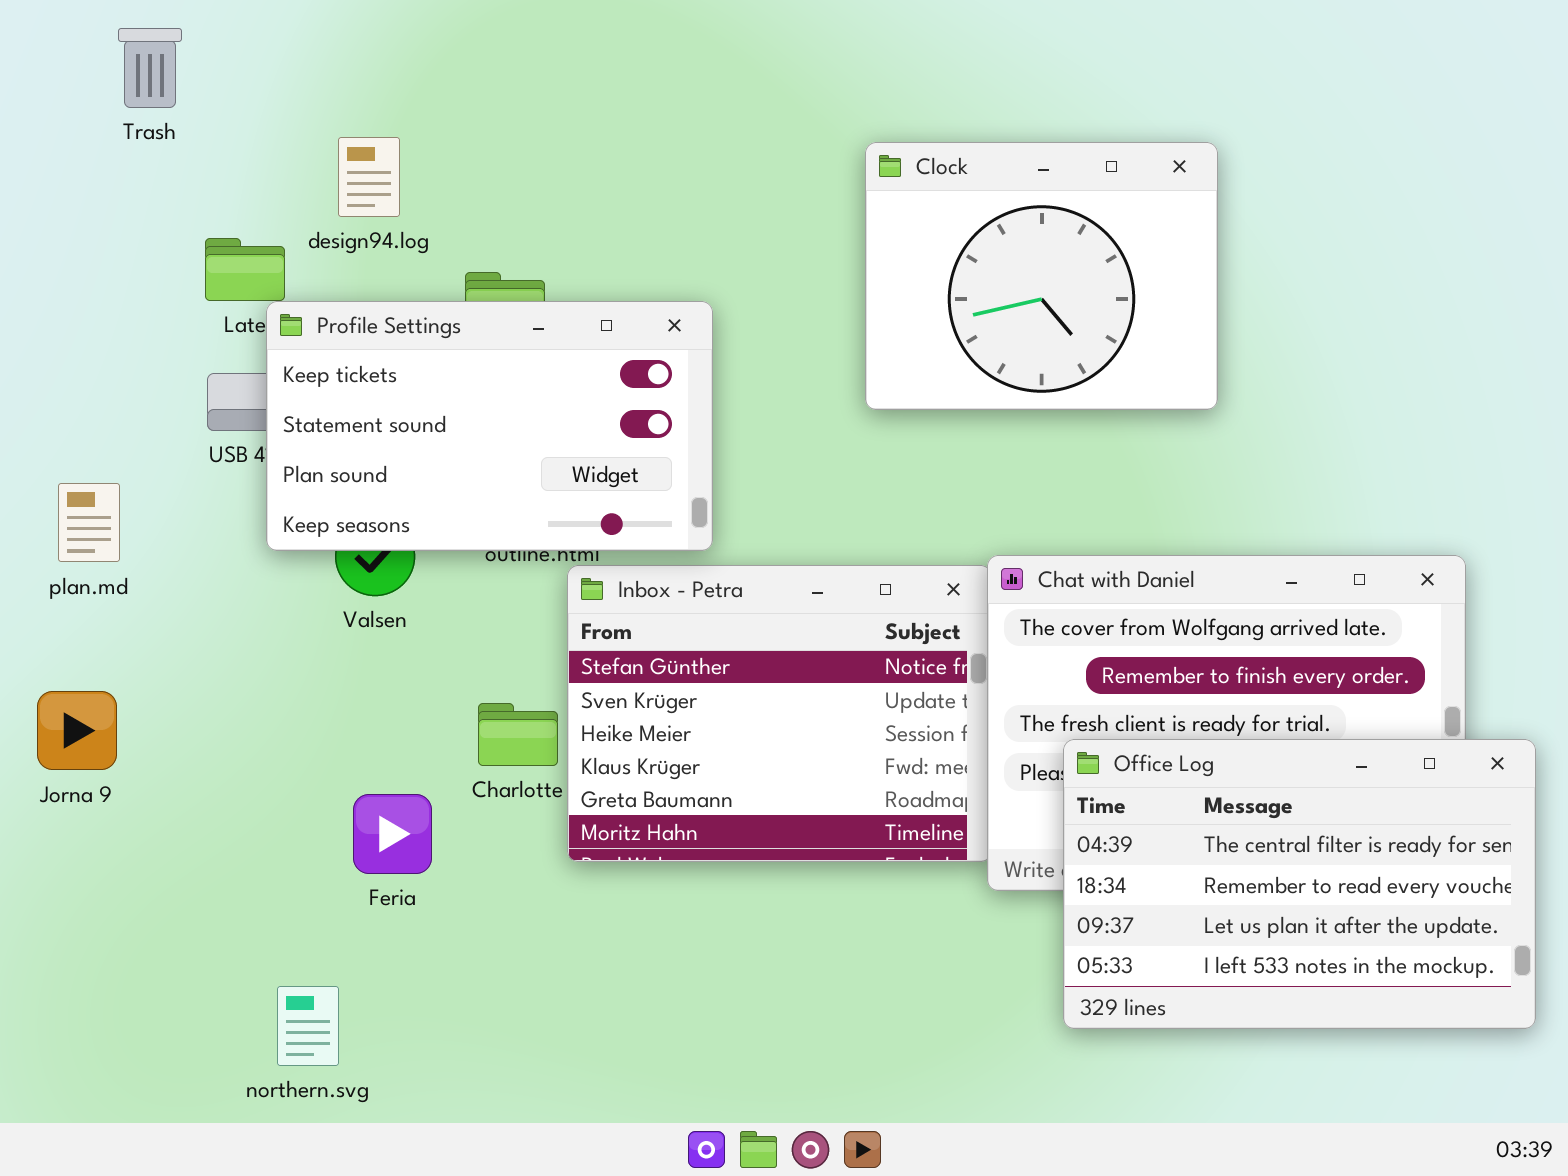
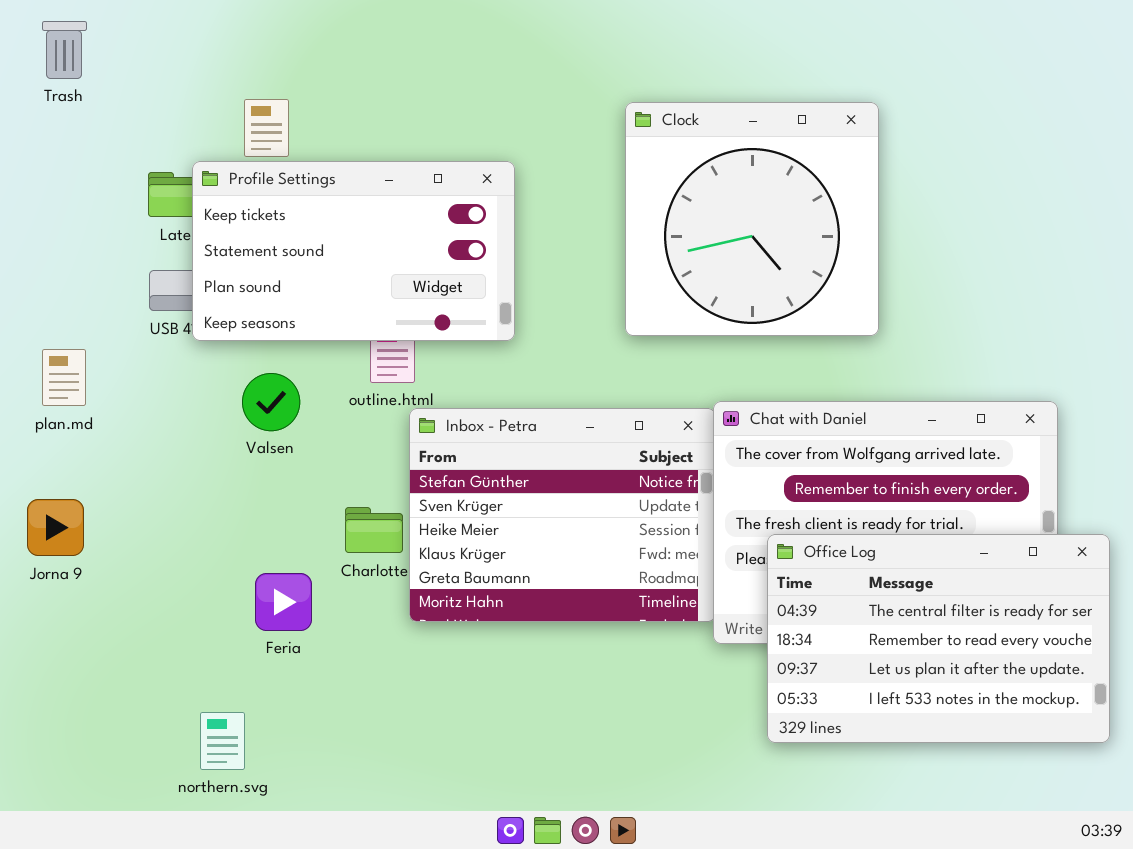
Trash: [118,28,182,108] -> [42,21,87,79], moved
Clock: [865,142,1218,410] -> [625,102,879,336], resized
Profile Settings: [266,301,713,551] -> [192,161,515,341], moved

